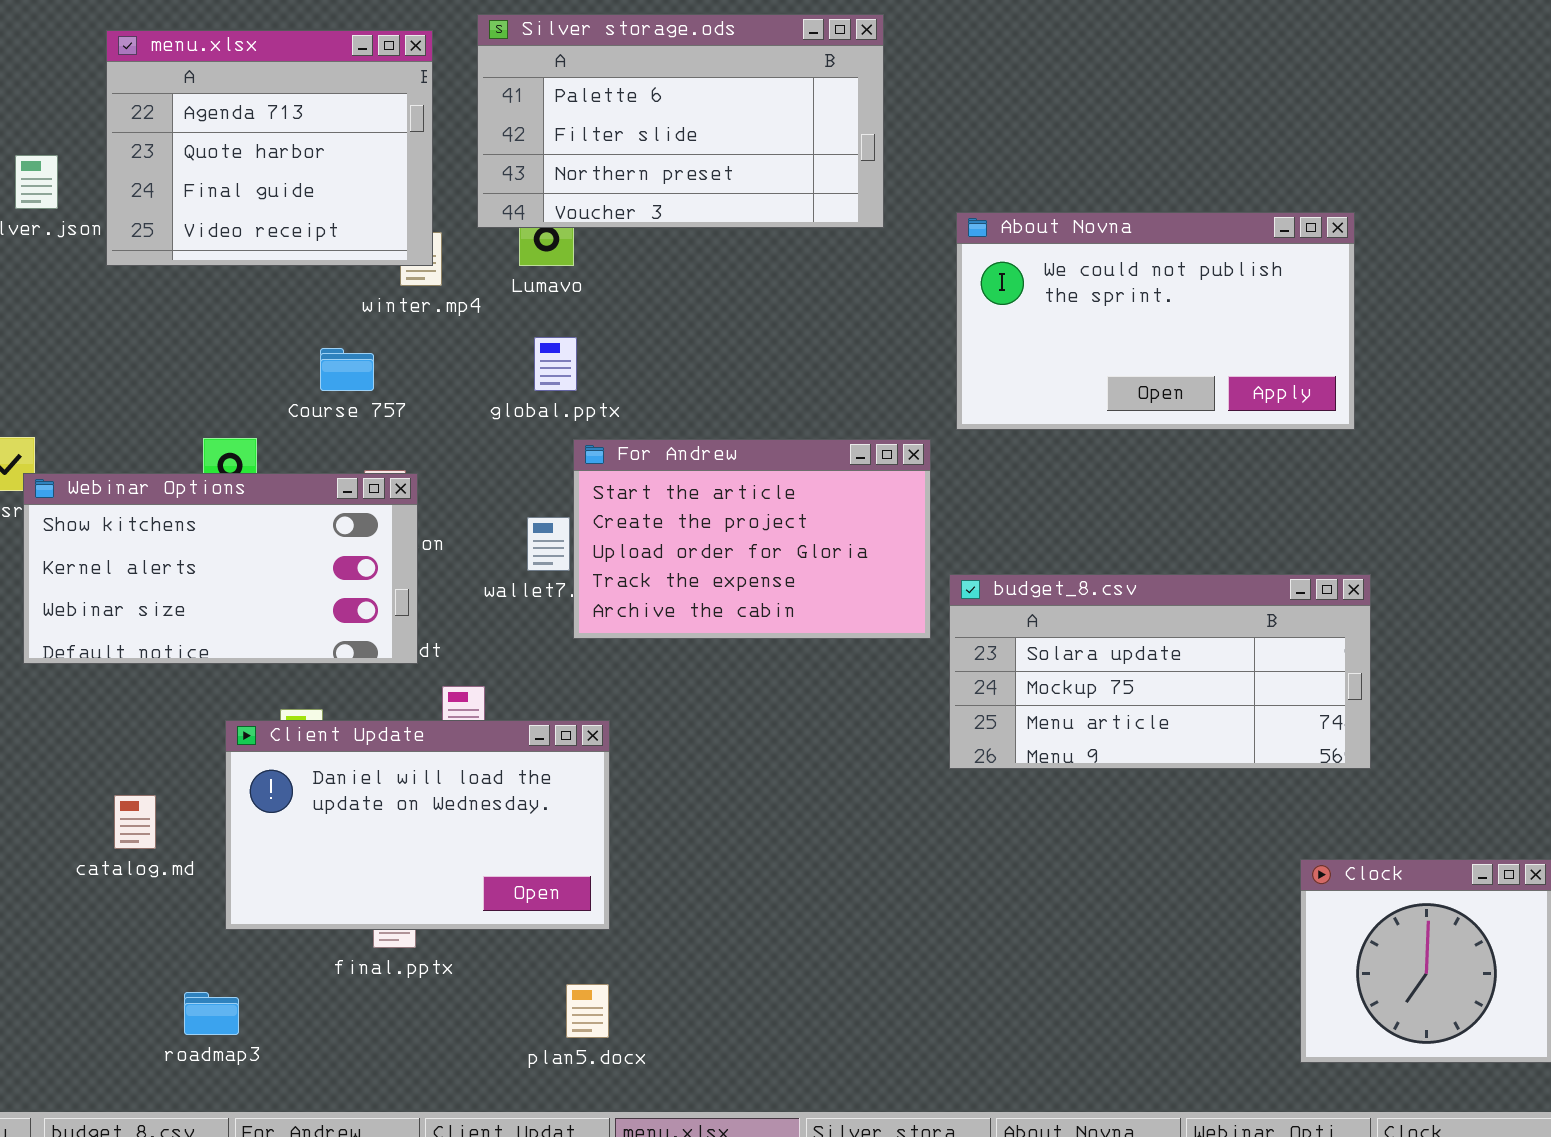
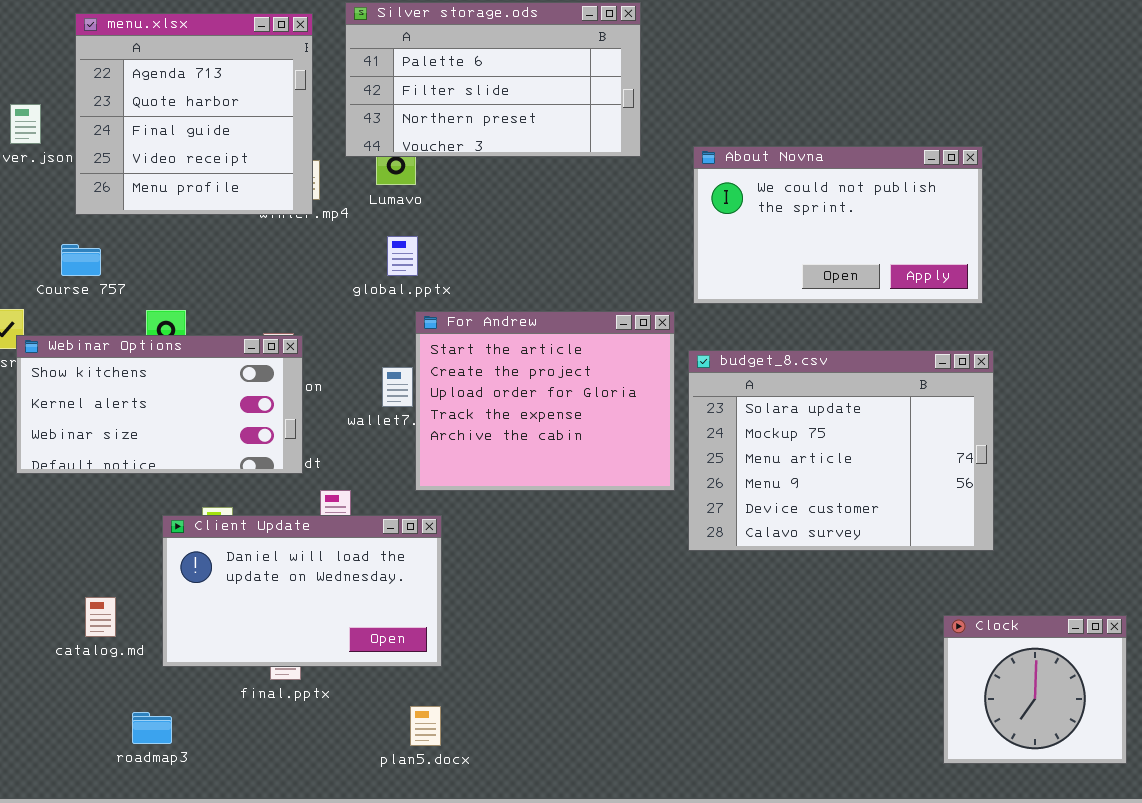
menu.xlsx: [106,30,433,266] -> [75,13,313,215], resized
Course 757: [320,348,374,391] -> [61,244,101,276], moved
For Andrew: [573,439,931,639] -> [415,311,675,491], resized
budget_8.csv: [949,574,1371,769] -> [688,350,994,551], resized
catalog.md: [114,795,156,849] -> [85,597,116,637], moved

